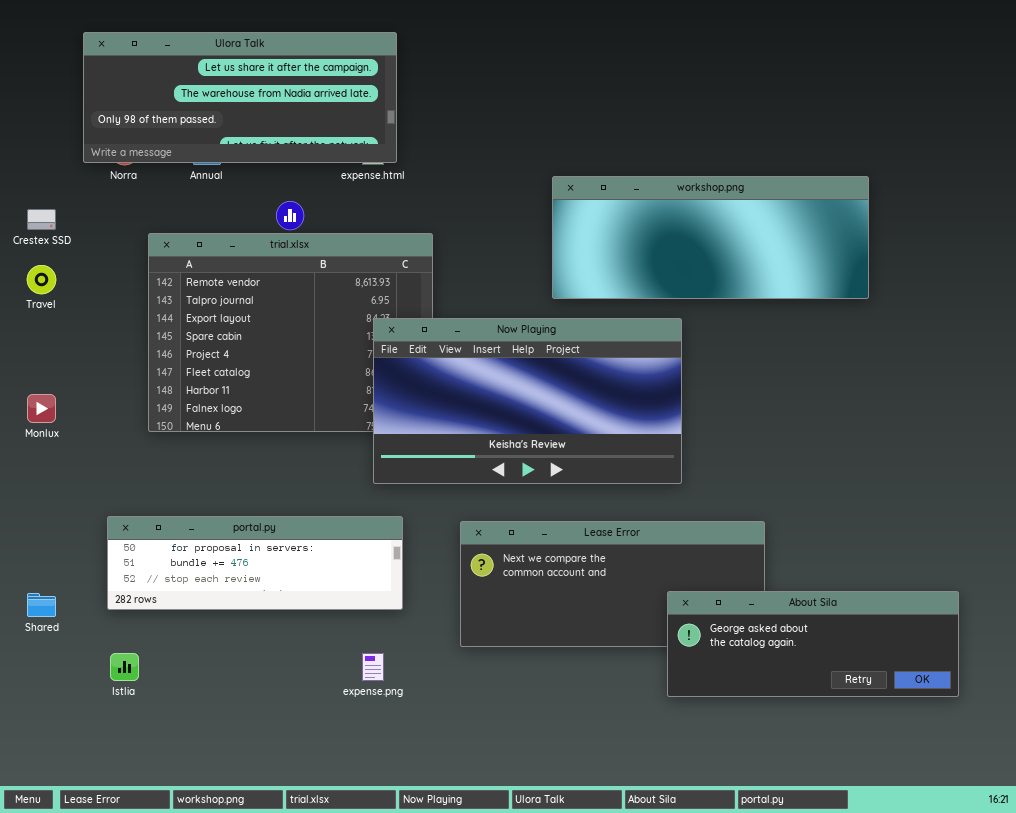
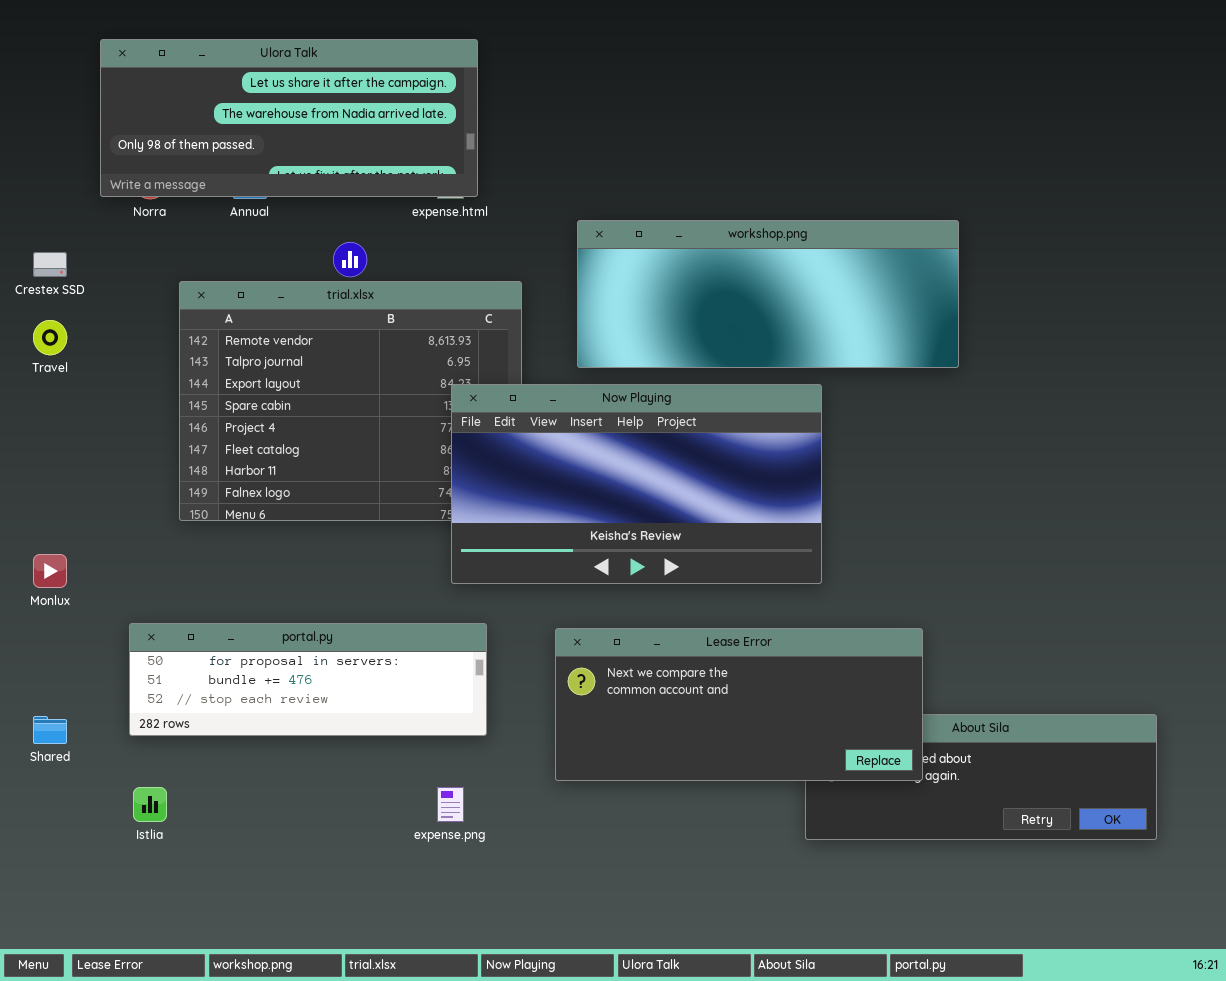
workshop.png: [552,176,869,299] -> [577,220,959,368], moved
Monlux: [27,394,56,423] -> [33,554,67,588], moved
Lease Error: [460,521,765,647] -> [555,628,923,781], raised

